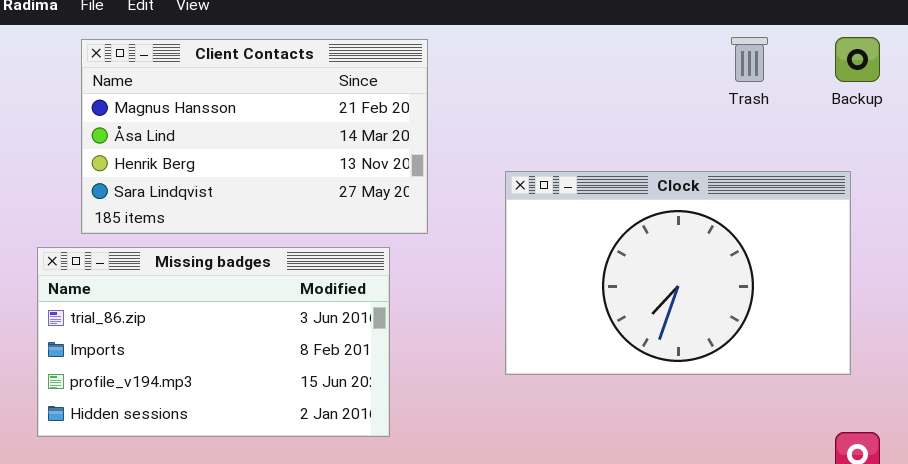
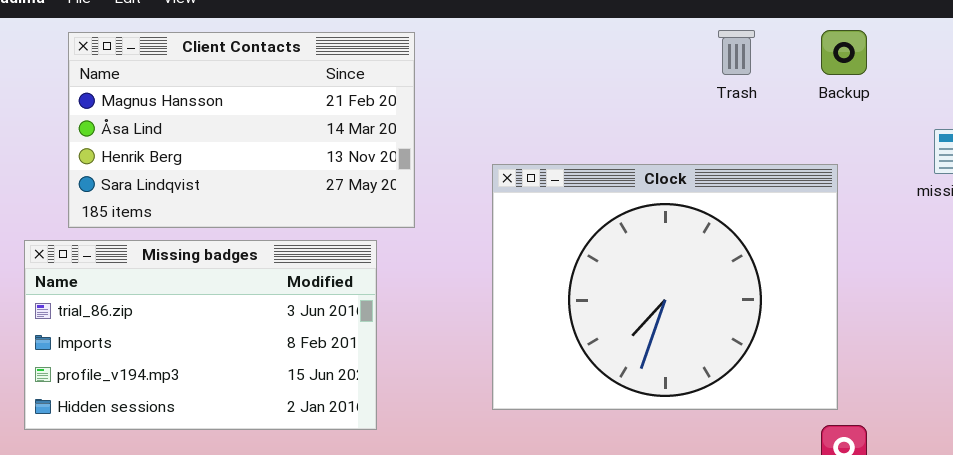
Clock: [505,171,851,375] -> [492,164,838,410], resized

